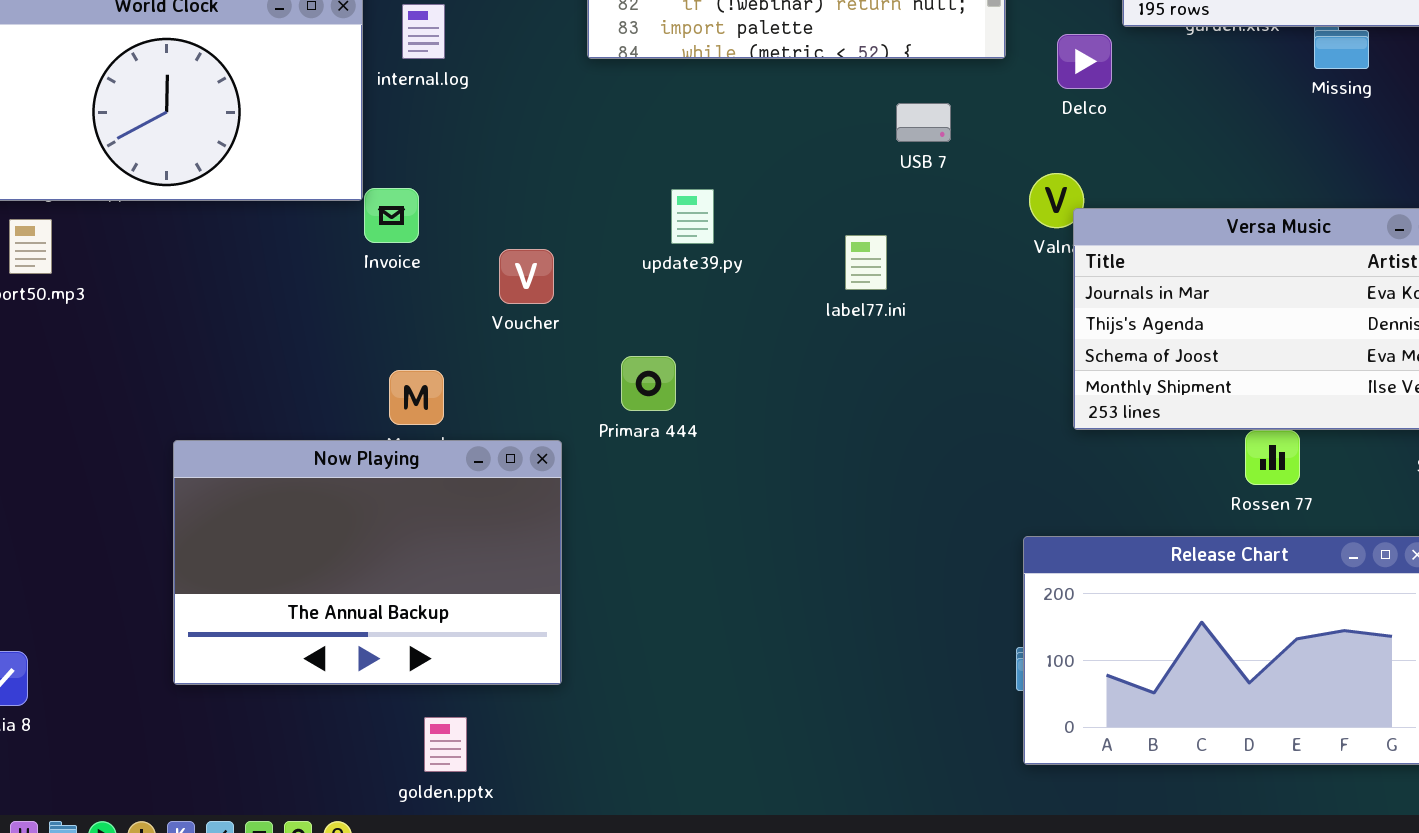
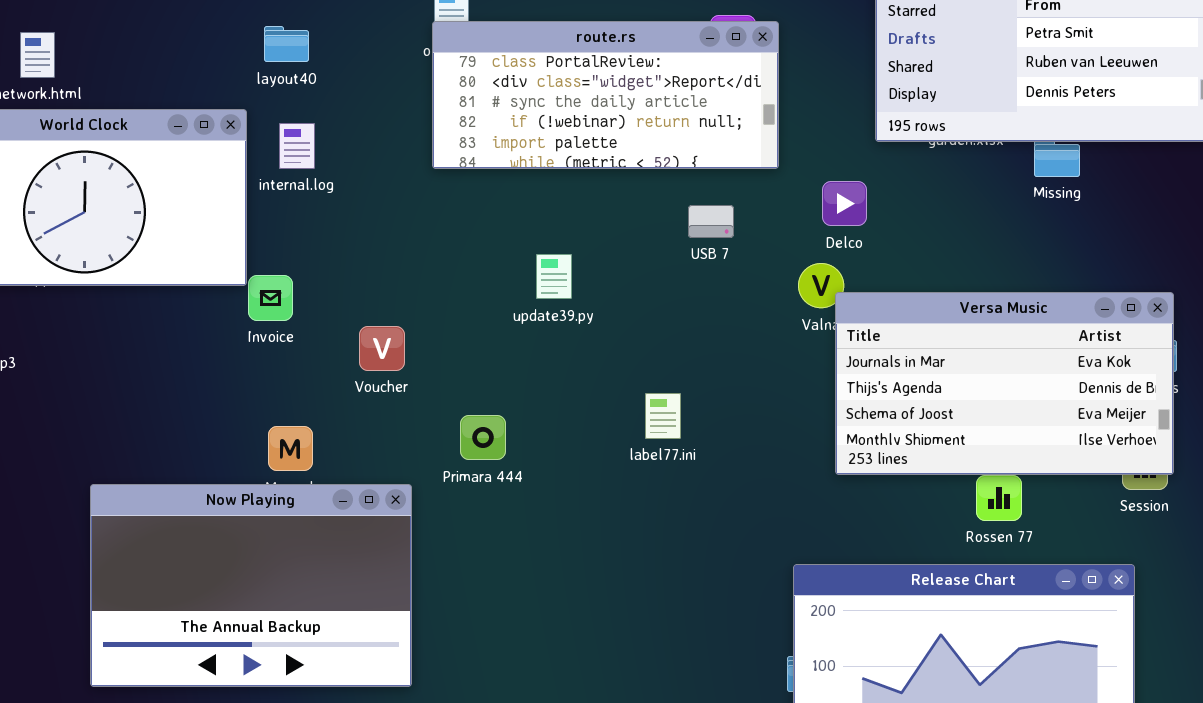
Delco: [1057,34,1112,89] -> [822,181,867,226], moved
update39.py: [671,189,714,244] -> [536,254,572,299], moved
label77.ini: [845,235,887,290] -> [645,393,681,439], moved

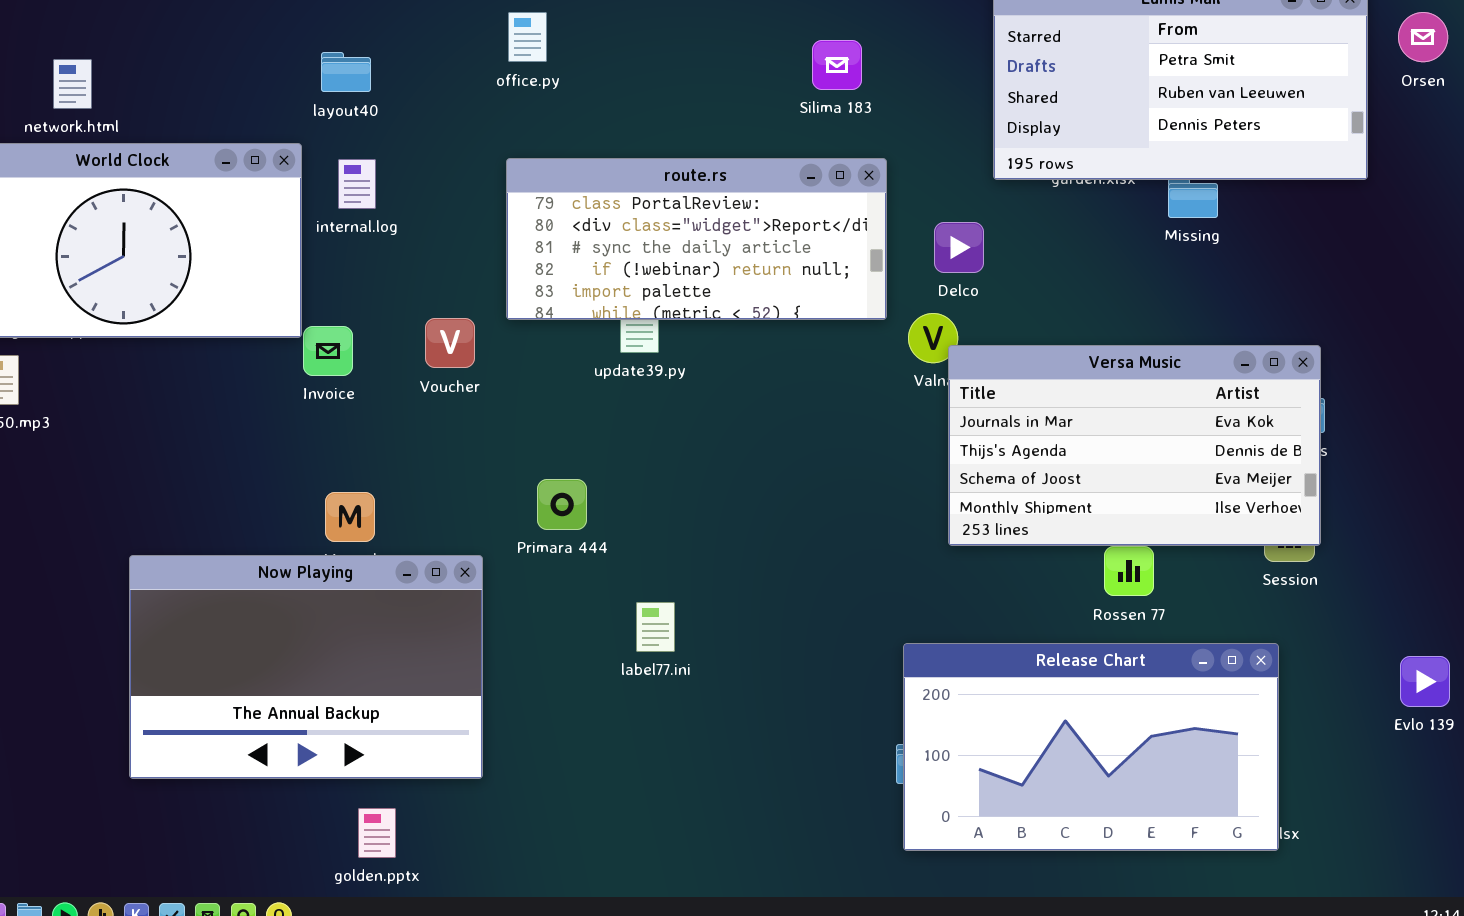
route.rs: [432,21,779,169] -> [506,158,887,320], moved
Voucher: [359,326,405,371] -> [425,318,475,368], moved
label77.ini: [645,393,681,439] -> [636,602,675,652], moved

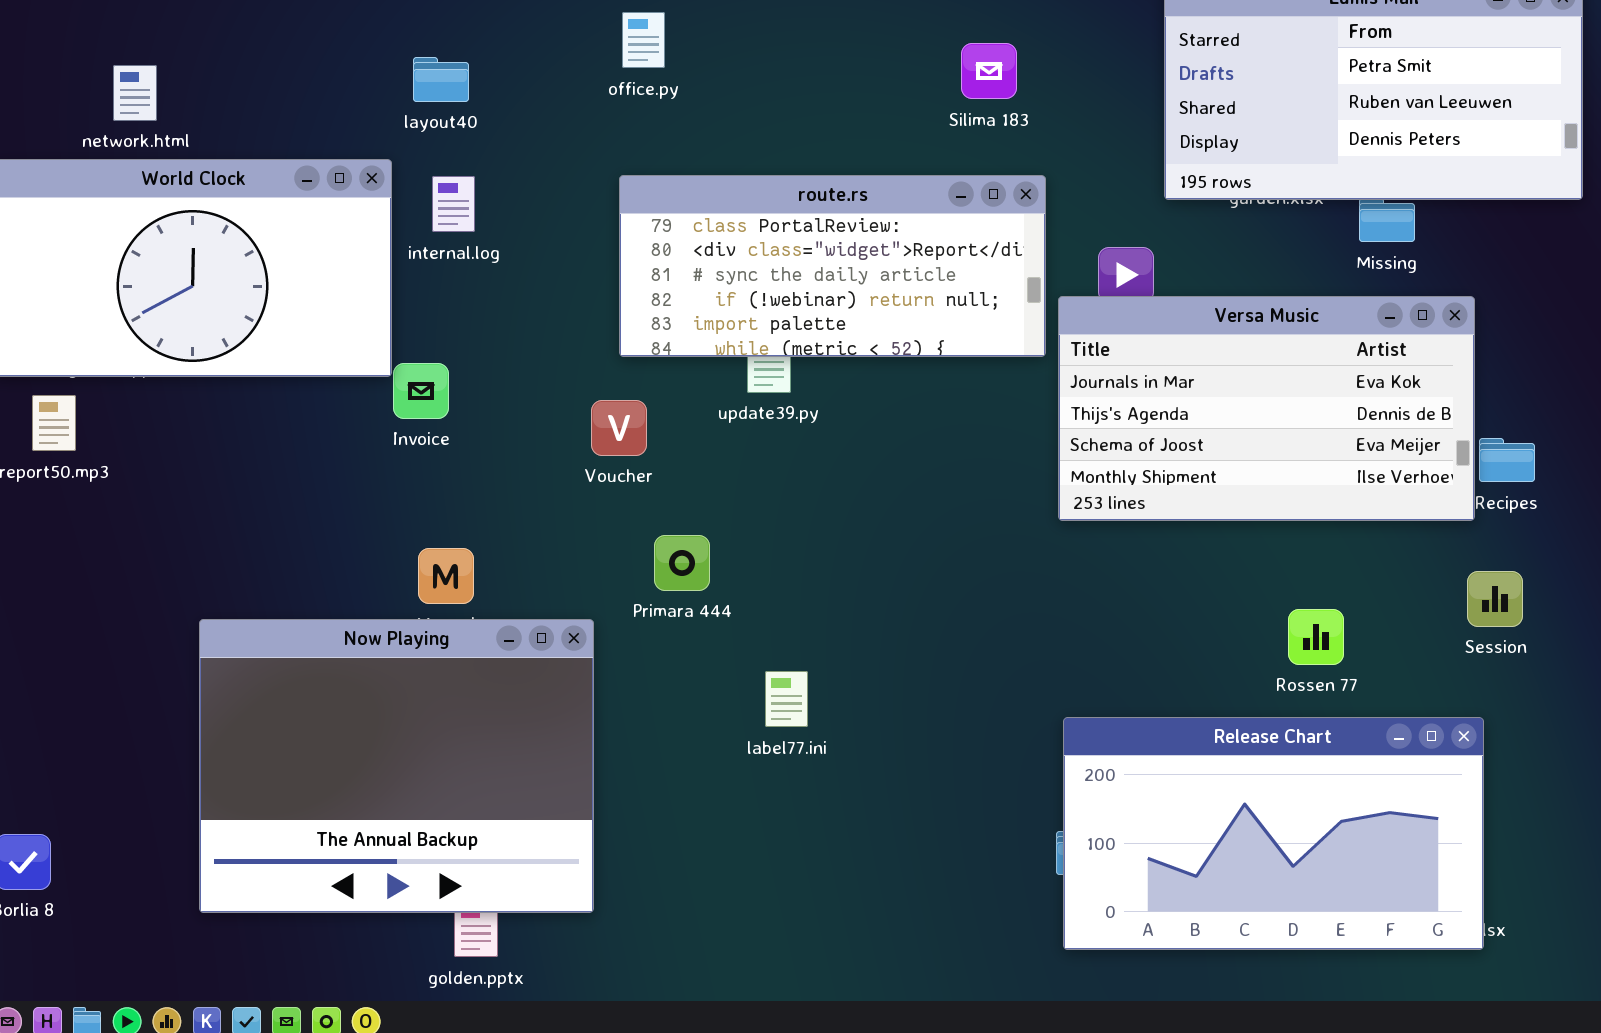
Voucher: [425,318,475,368] -> [591,400,647,456], moved
Versa Music: [948,345,1321,546] -> [1058,296,1475,521], moved
Now Playing: [129,555,483,779] -> [199,619,594,913], resized

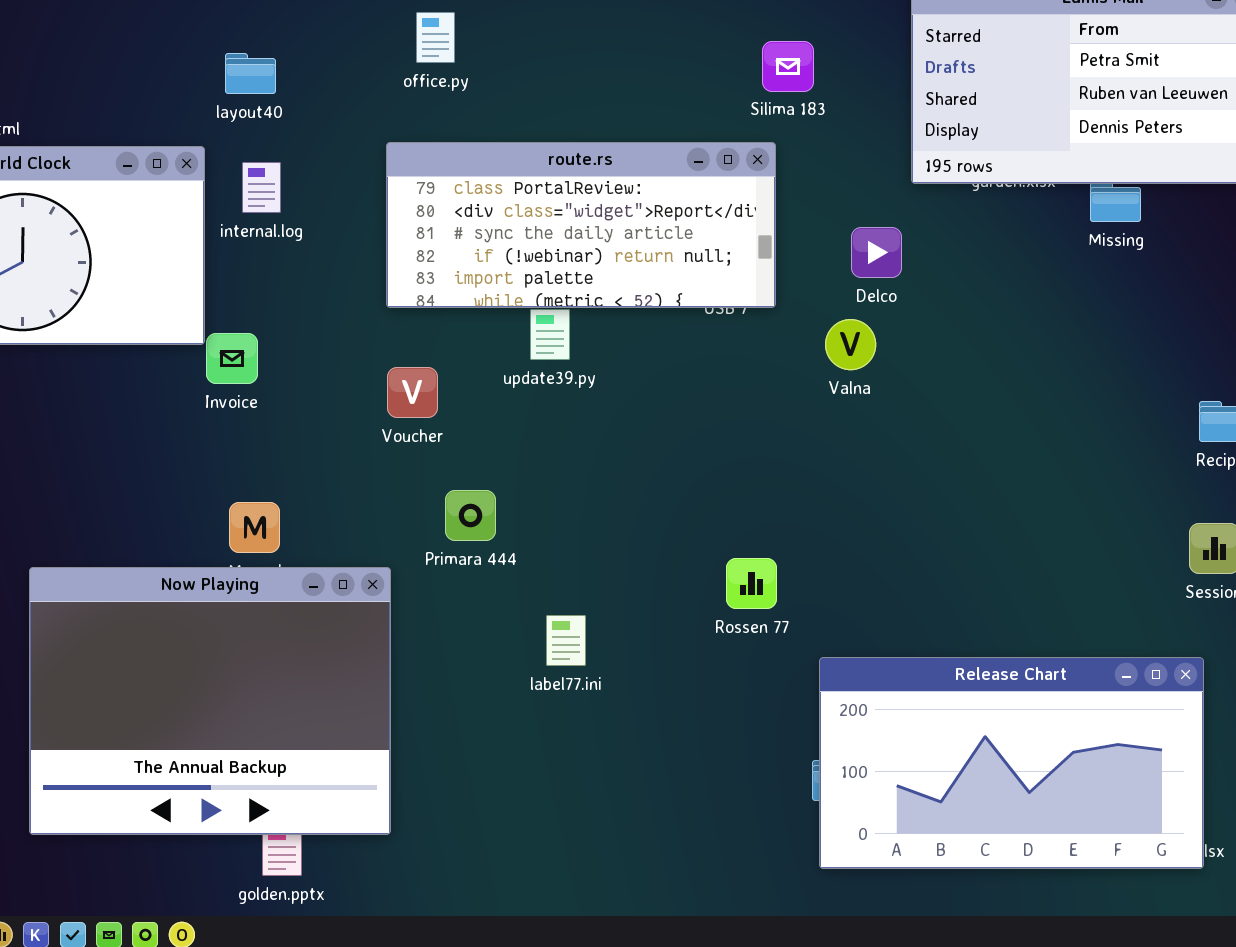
Silima 183: [961,43,1017,99] -> [762,41,814,92], moved
route.rs: [619,175,1046,357] -> [386,142,776,308], moved
Versa Music: [1058,296,1475,521] -> none, closed
Rossen 77: [1288,609,1344,665] -> [726,558,777,609], moved

